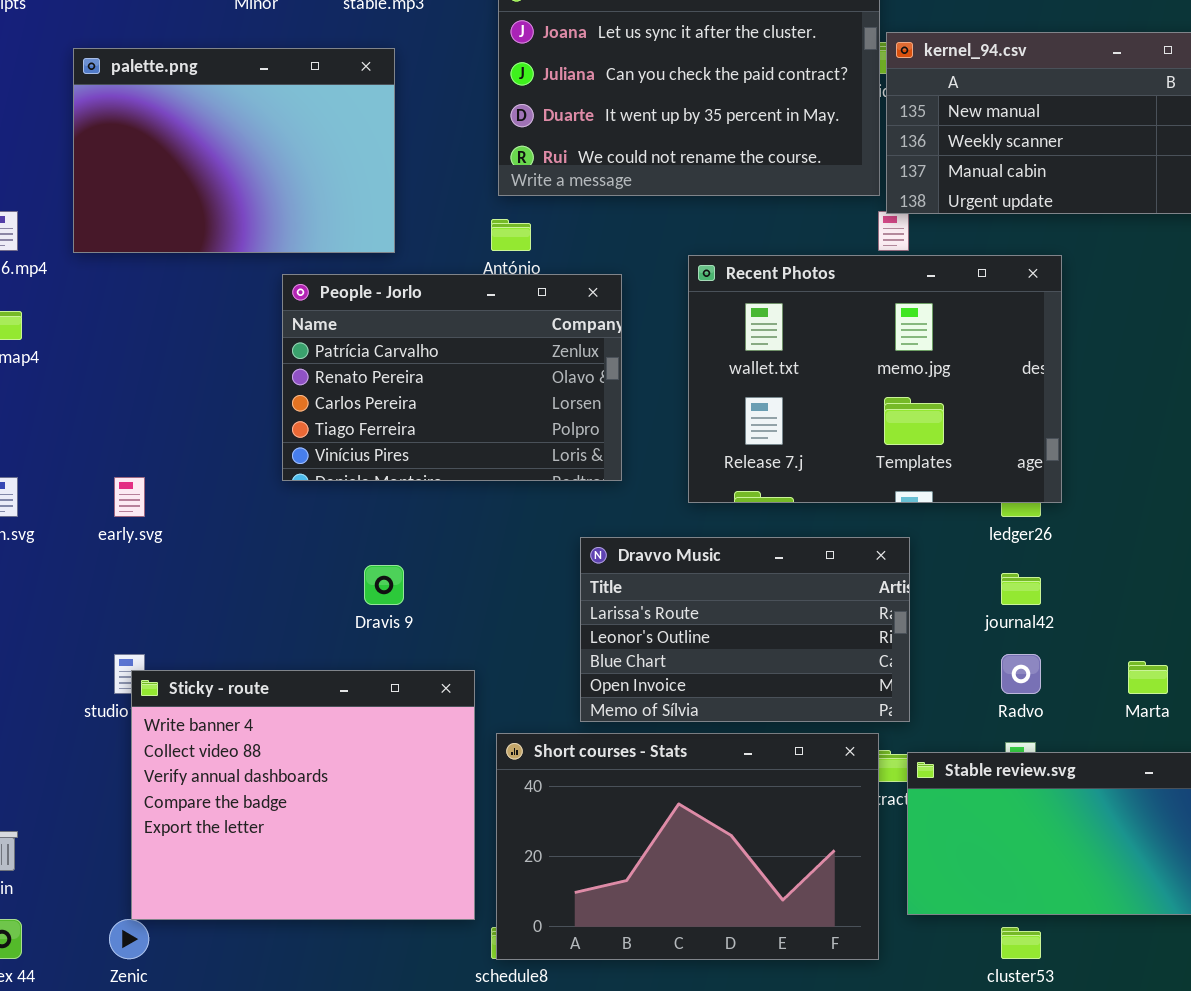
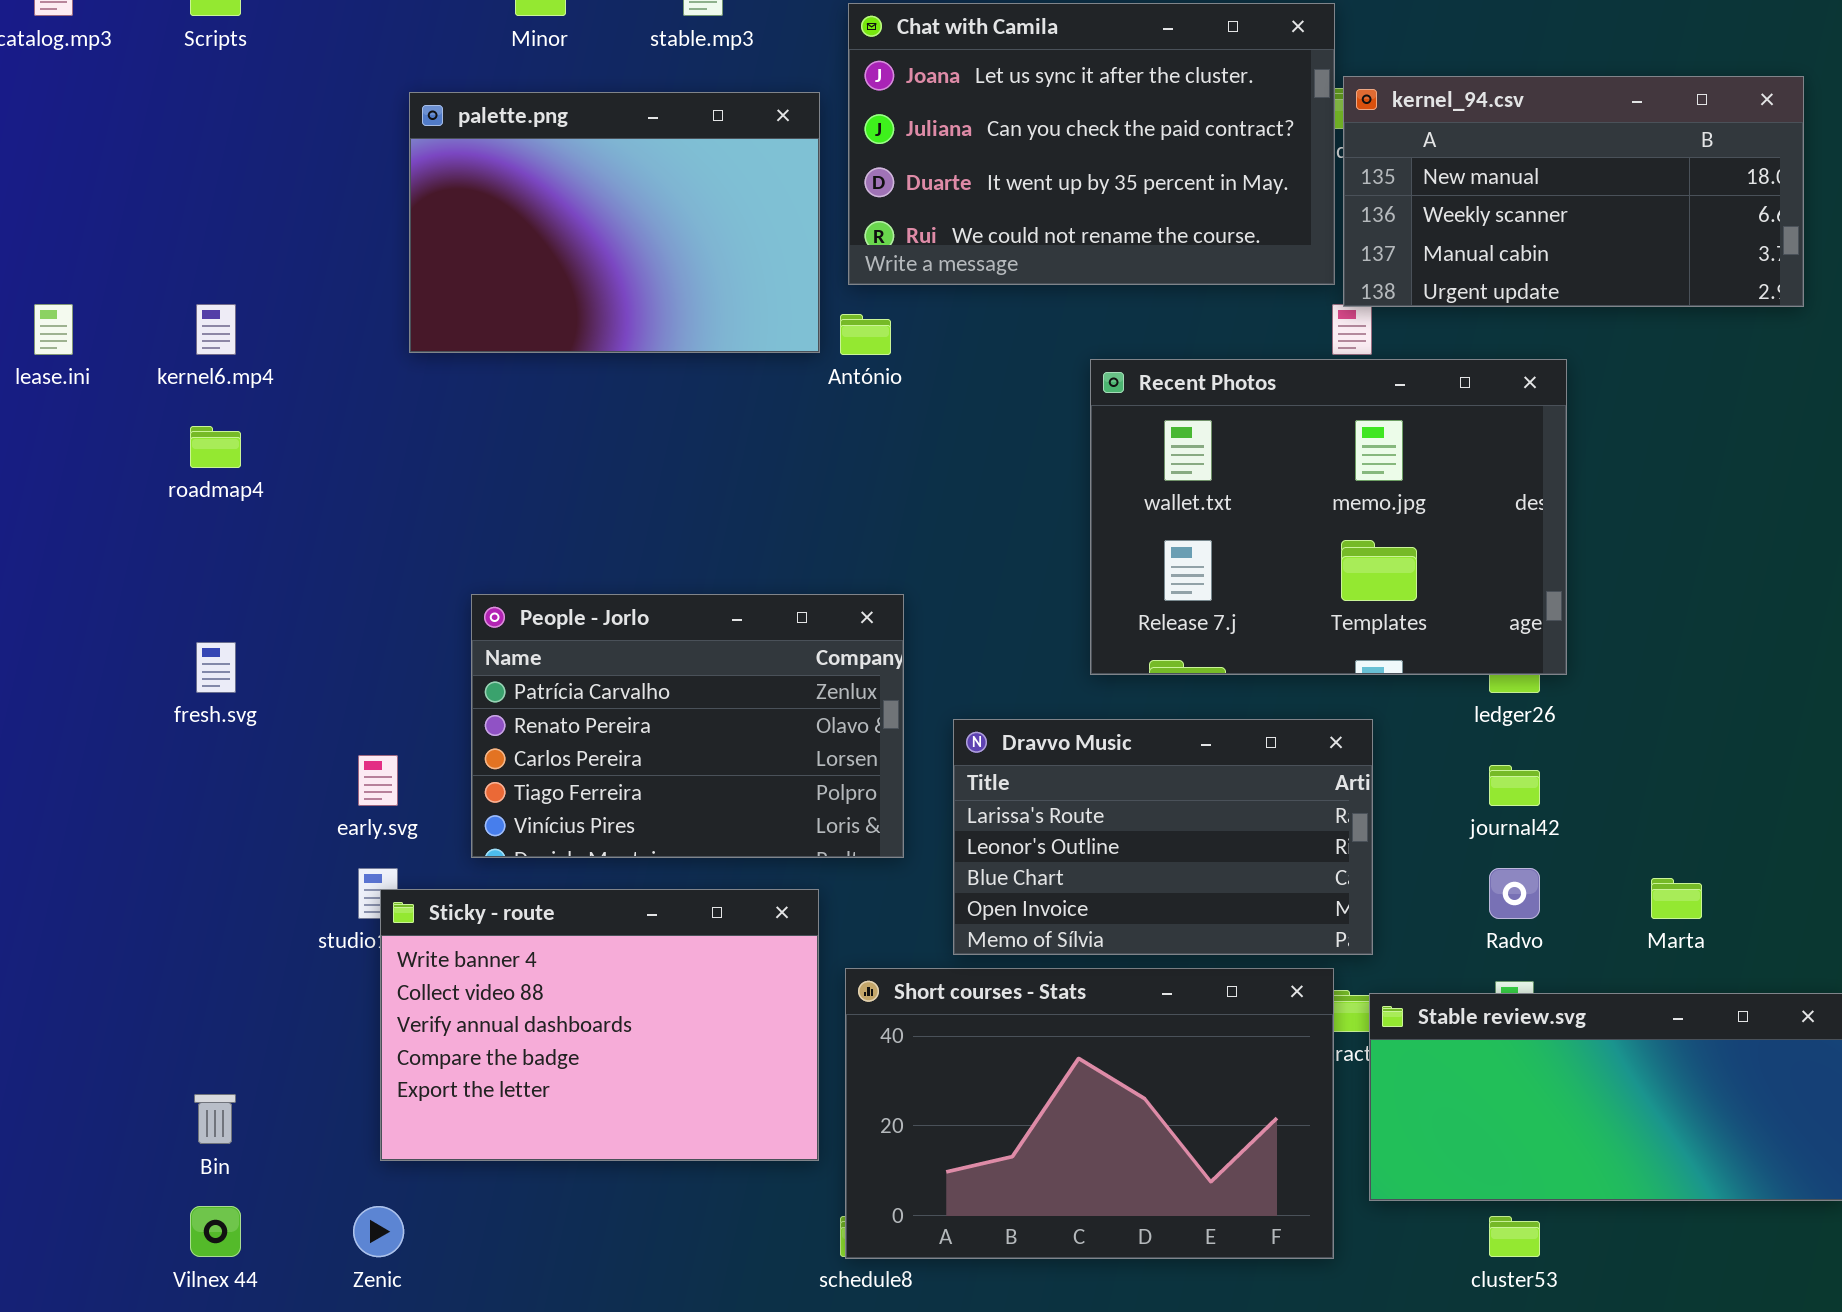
palette.png: [73,48,395,253] -> [409,92,820,353], moved
People - Jorlo: [282,274,622,481] -> [471,594,904,858], moved
early.svg: [114,477,145,517] -> [358,755,398,806], moved
Sticky - route: [131,670,475,920] -> [380,889,819,1161], resized

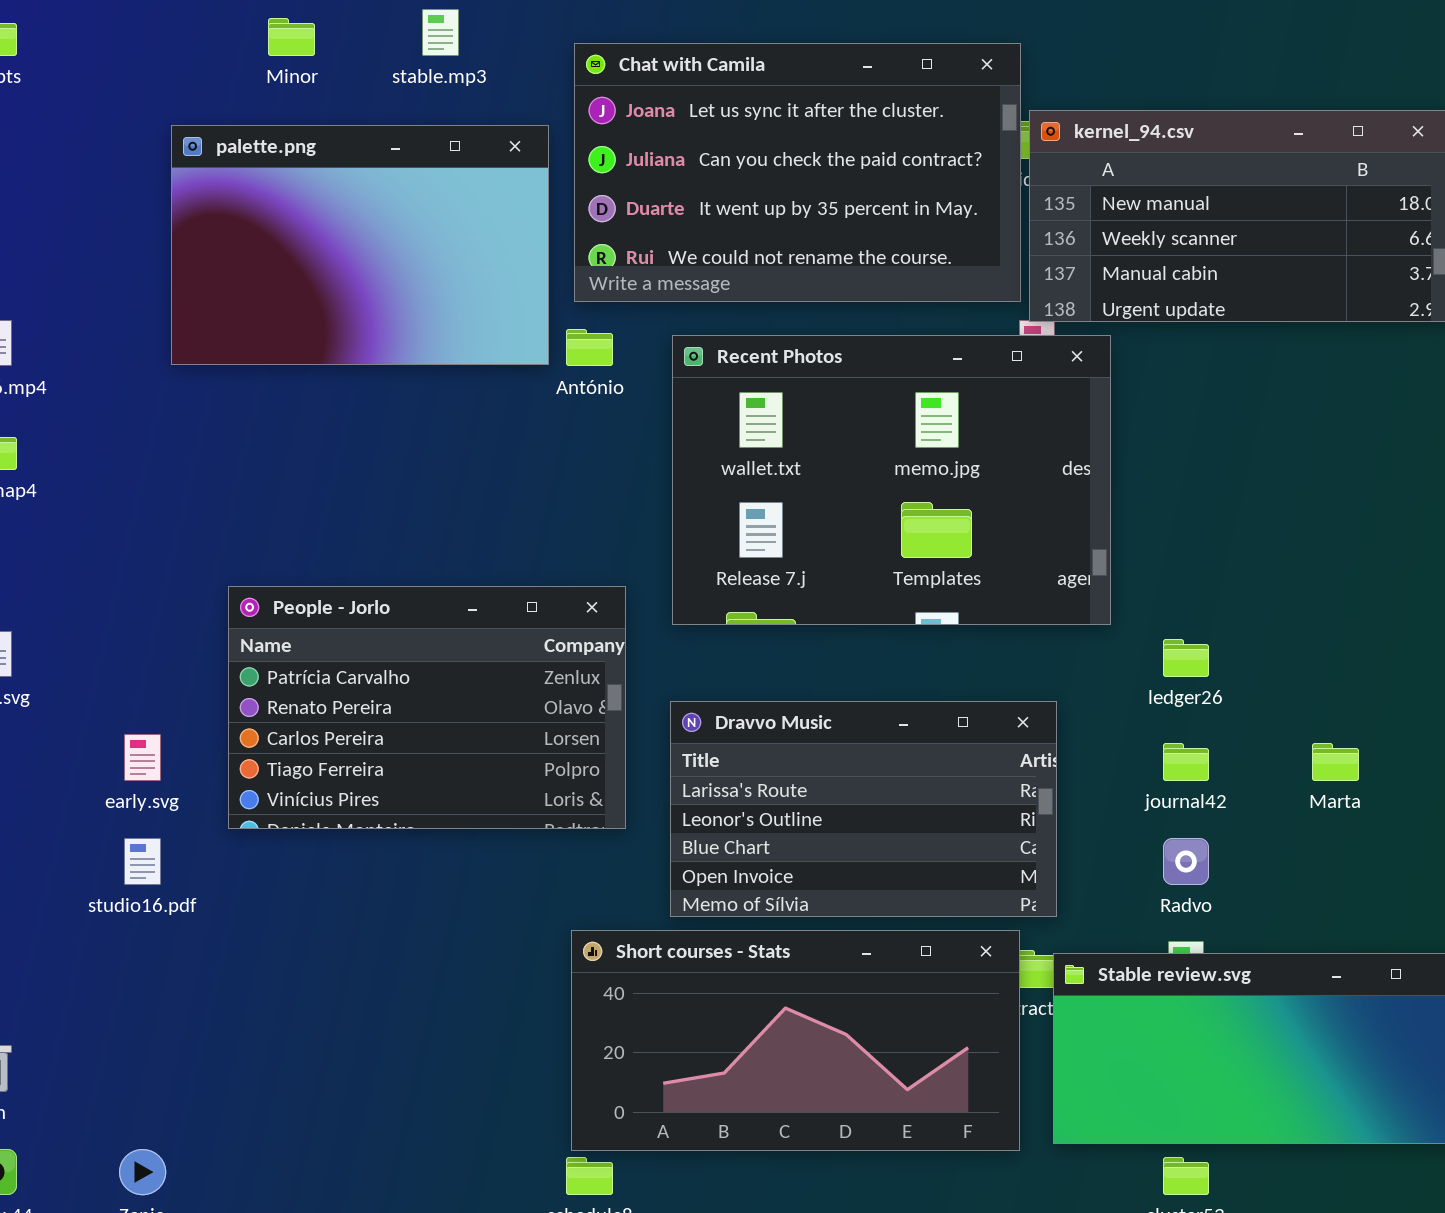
Recent Photos: [1090,359,1567,675] -> [672,335,1111,625], moved
Marta: [1651,878,1702,919] -> [1312,743,1359,781], moved
Sticky - route: [380,889,819,1161] -> none, closed
Short courses - Stats: [845,968,1334,1259] -> [571,930,1020,1151], resized

